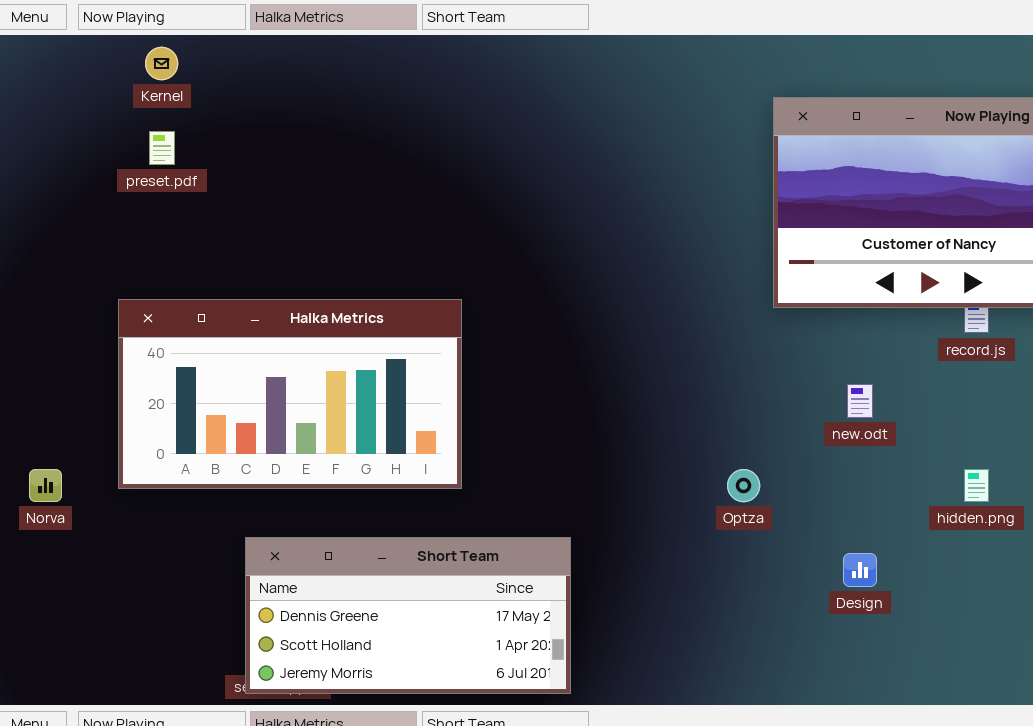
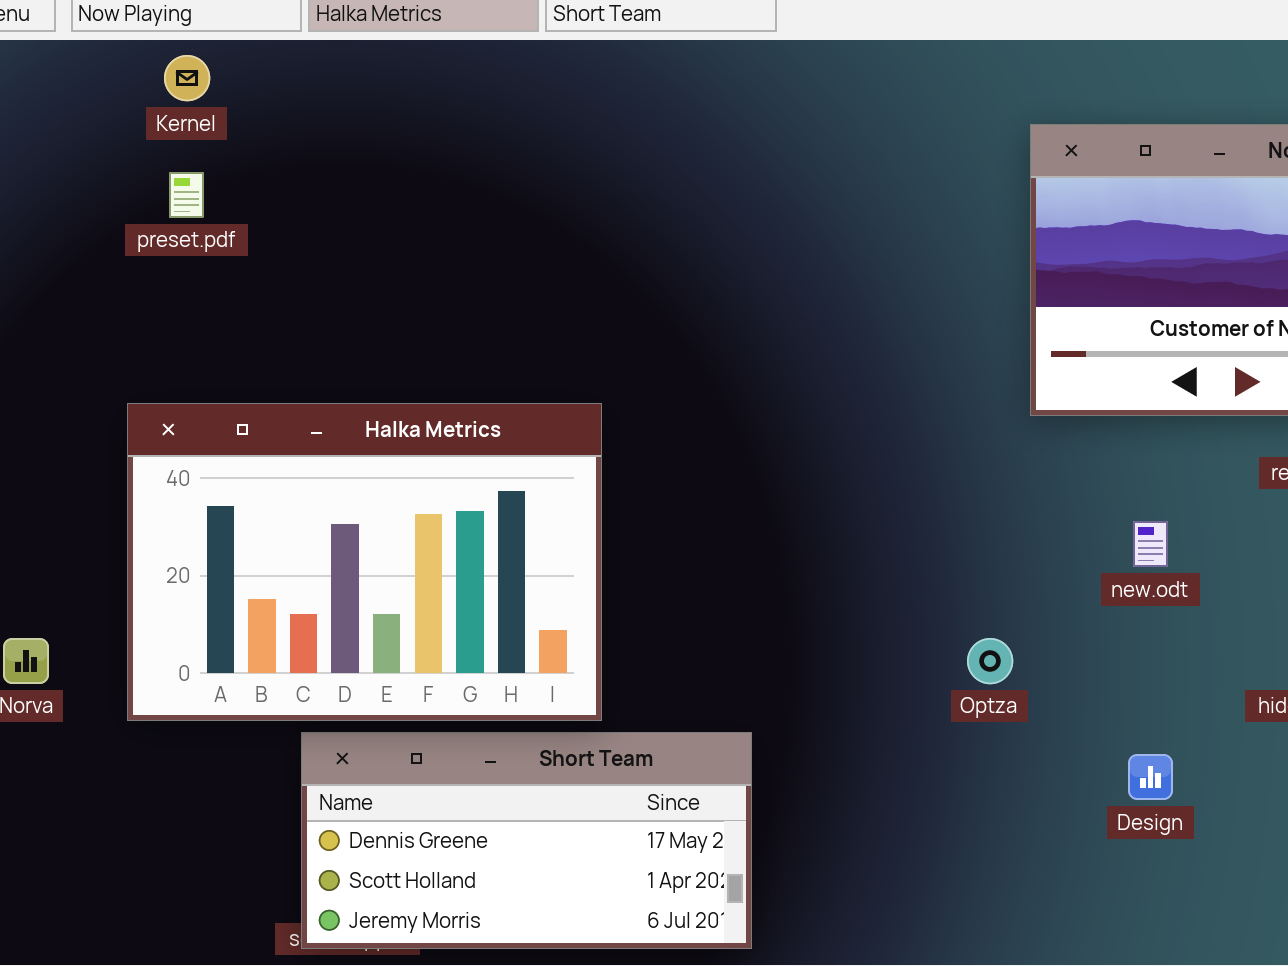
Halka Metrics: [118,299,462,489] -> [127,403,602,721], resized

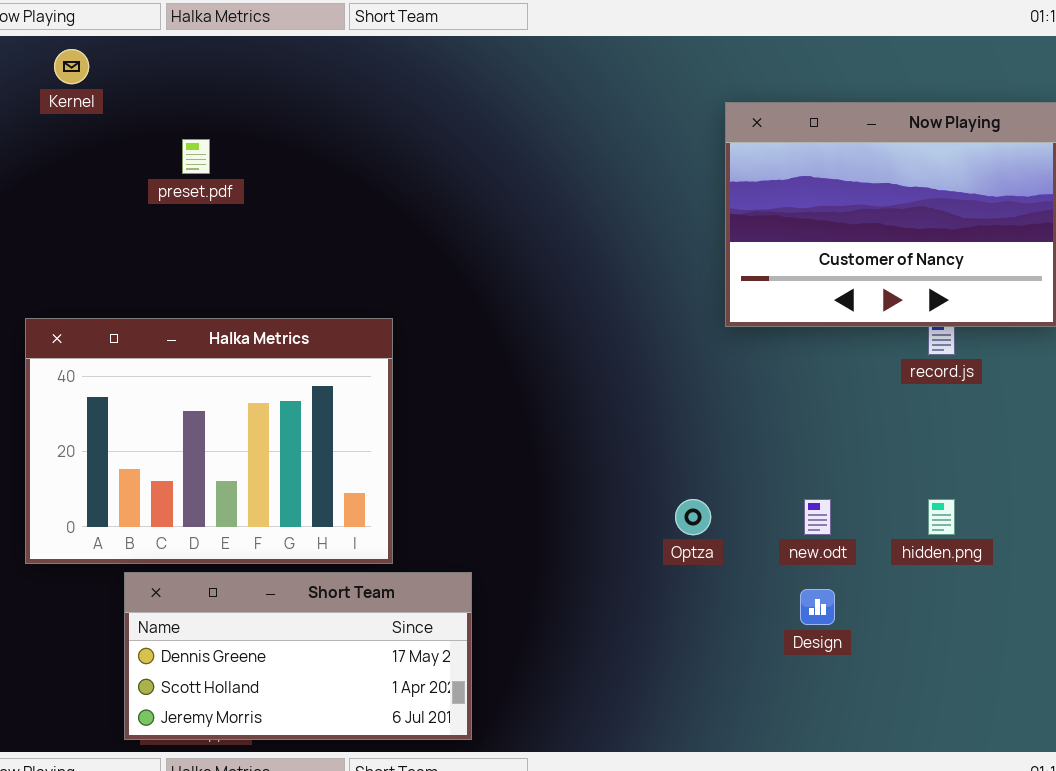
preset.pdf: [169,172,204,218] -> [182,139,210,174], moved
new.odt: [1133,521,1168,567] -> [804,499,831,535], moved
Short Team: [301,732,752,949] -> [124,572,472,740], moved

